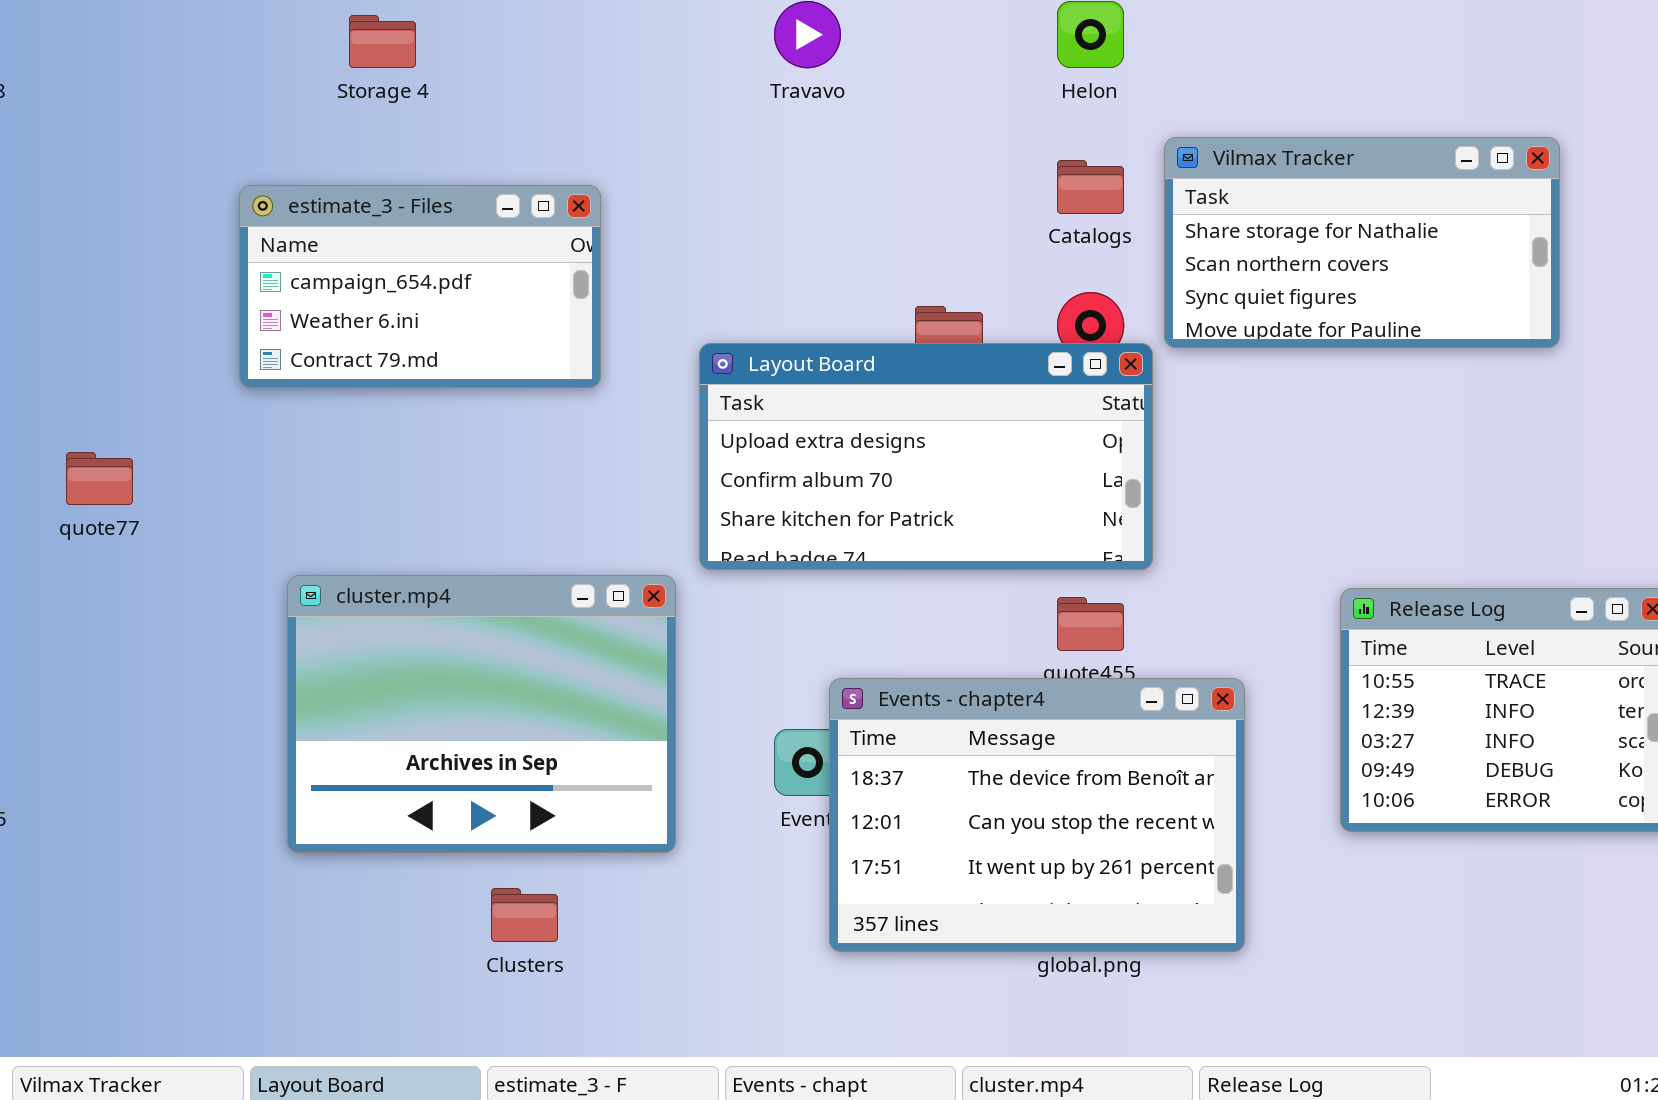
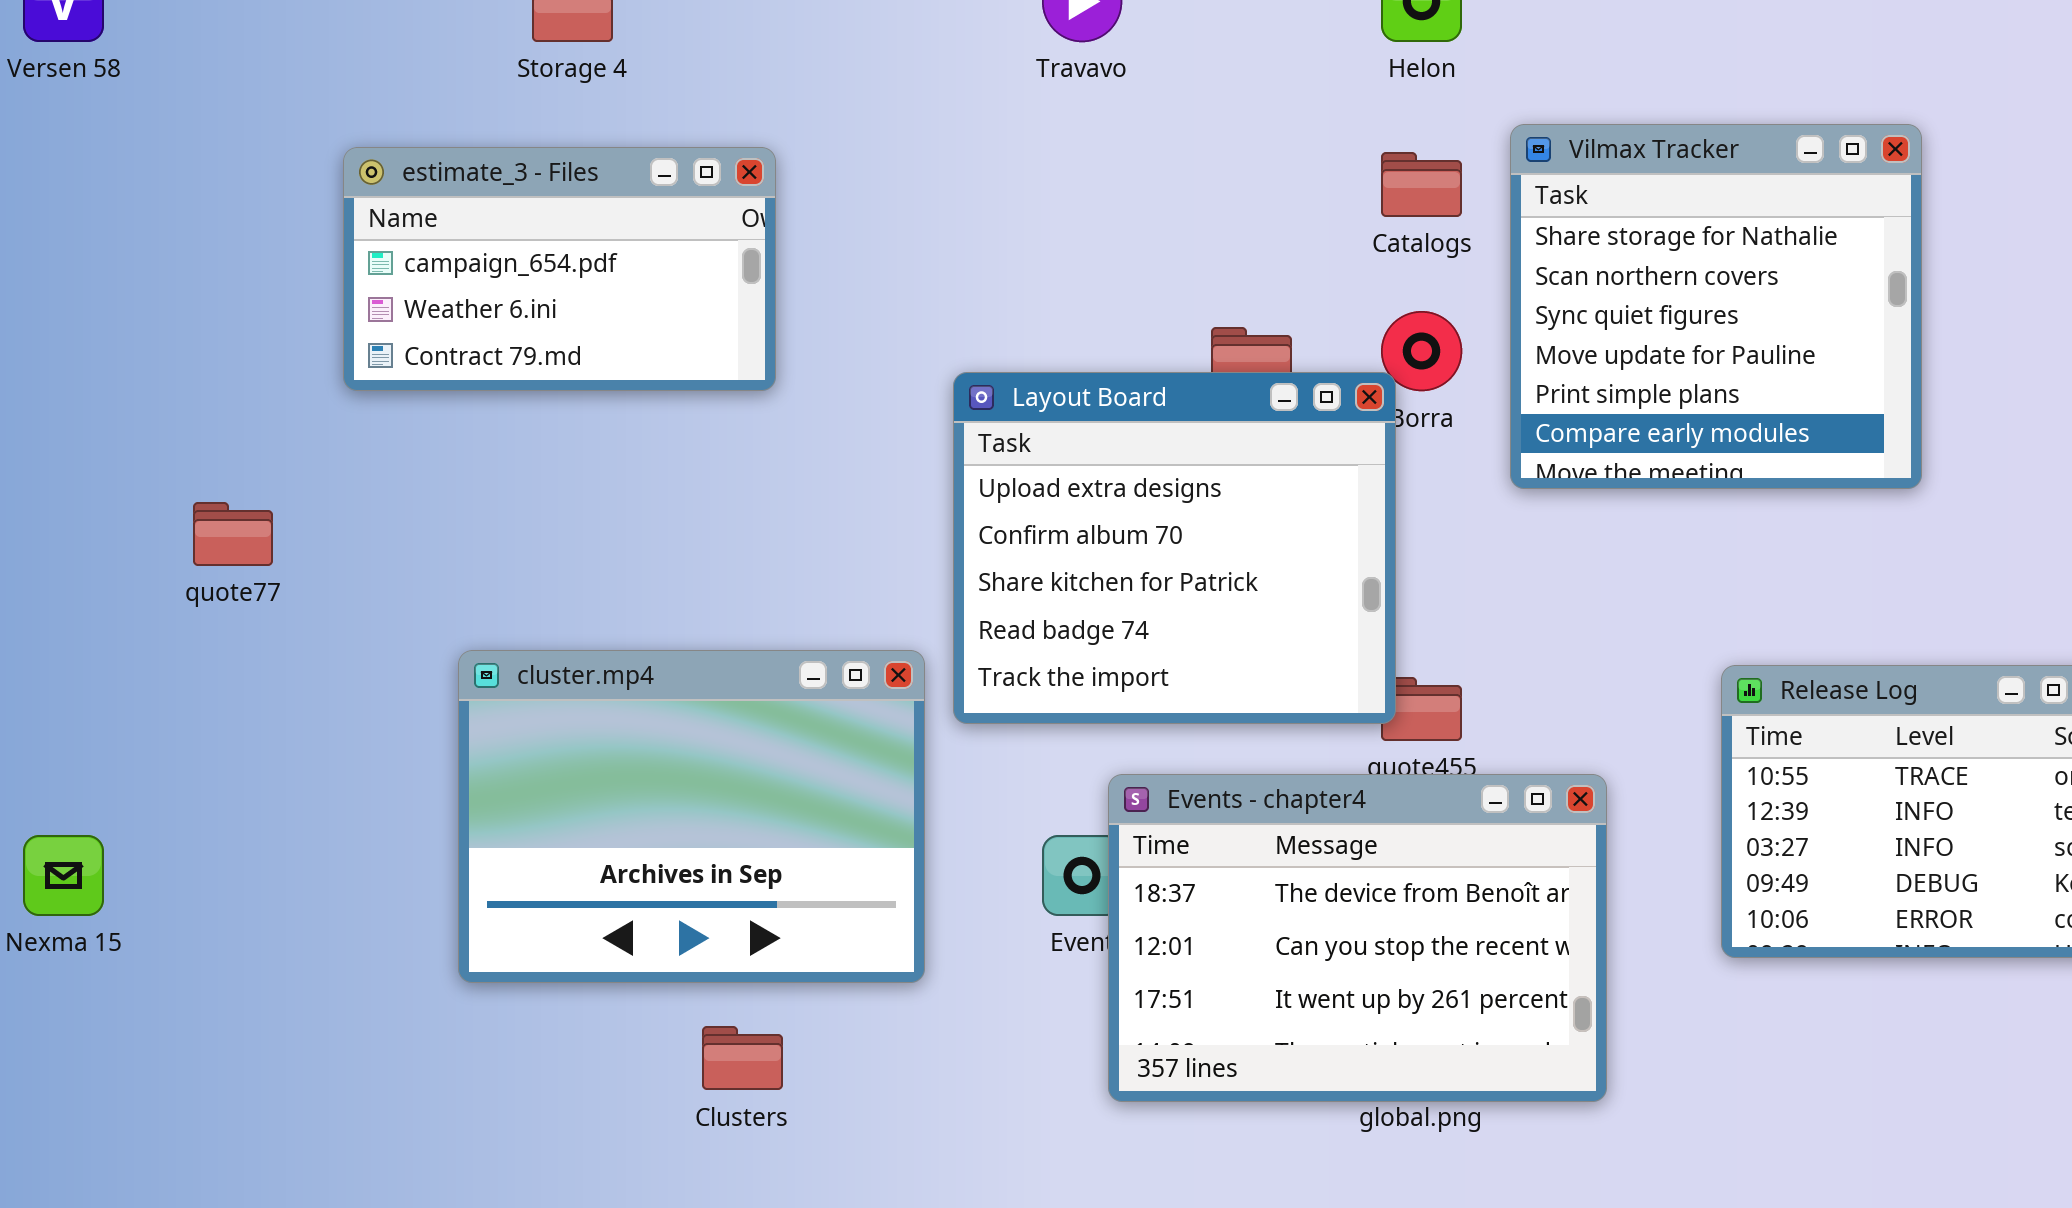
Vilmax Tracker: [1164,137,1560,348] -> [1510,124,1922,489], resized
estimate_3 - Files: [239,185,601,388] -> [343,147,776,391], moved
Layout Board: [699,343,1153,570] -> [953,372,1396,724], resized

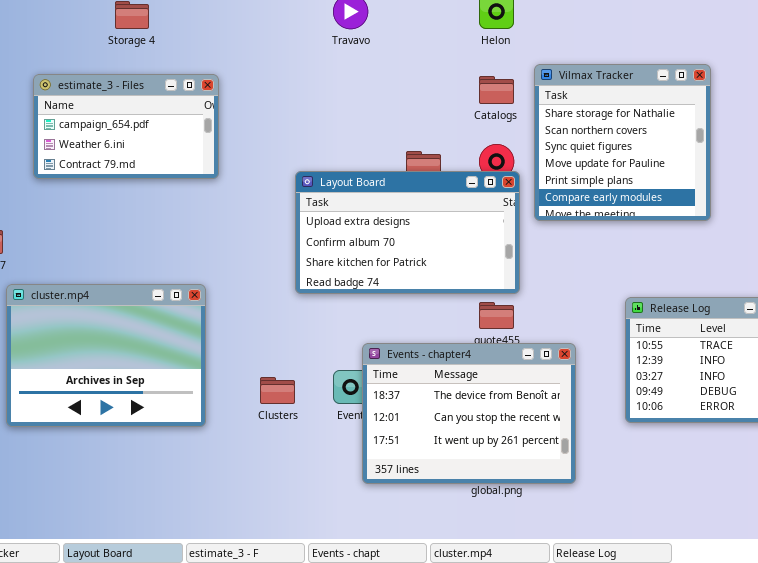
Layout Board: [953,372,1396,724] -> [295,171,520,294], resized
cluster.mp4: [458,650,925,983] -> [6,284,206,427], moved
Clusters: [702,1026,783,1090] -> [260,377,295,404], moved

